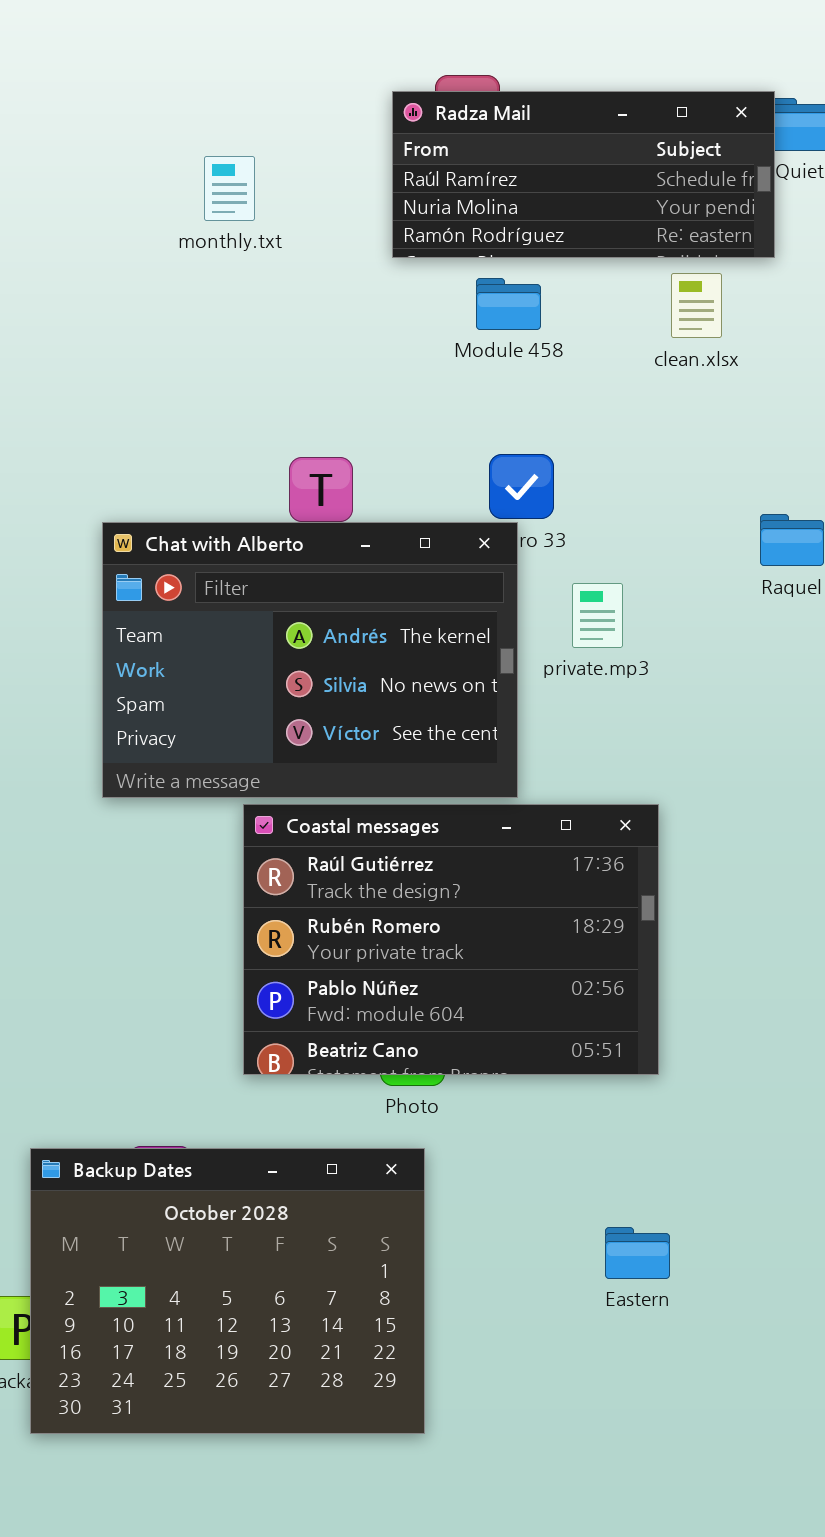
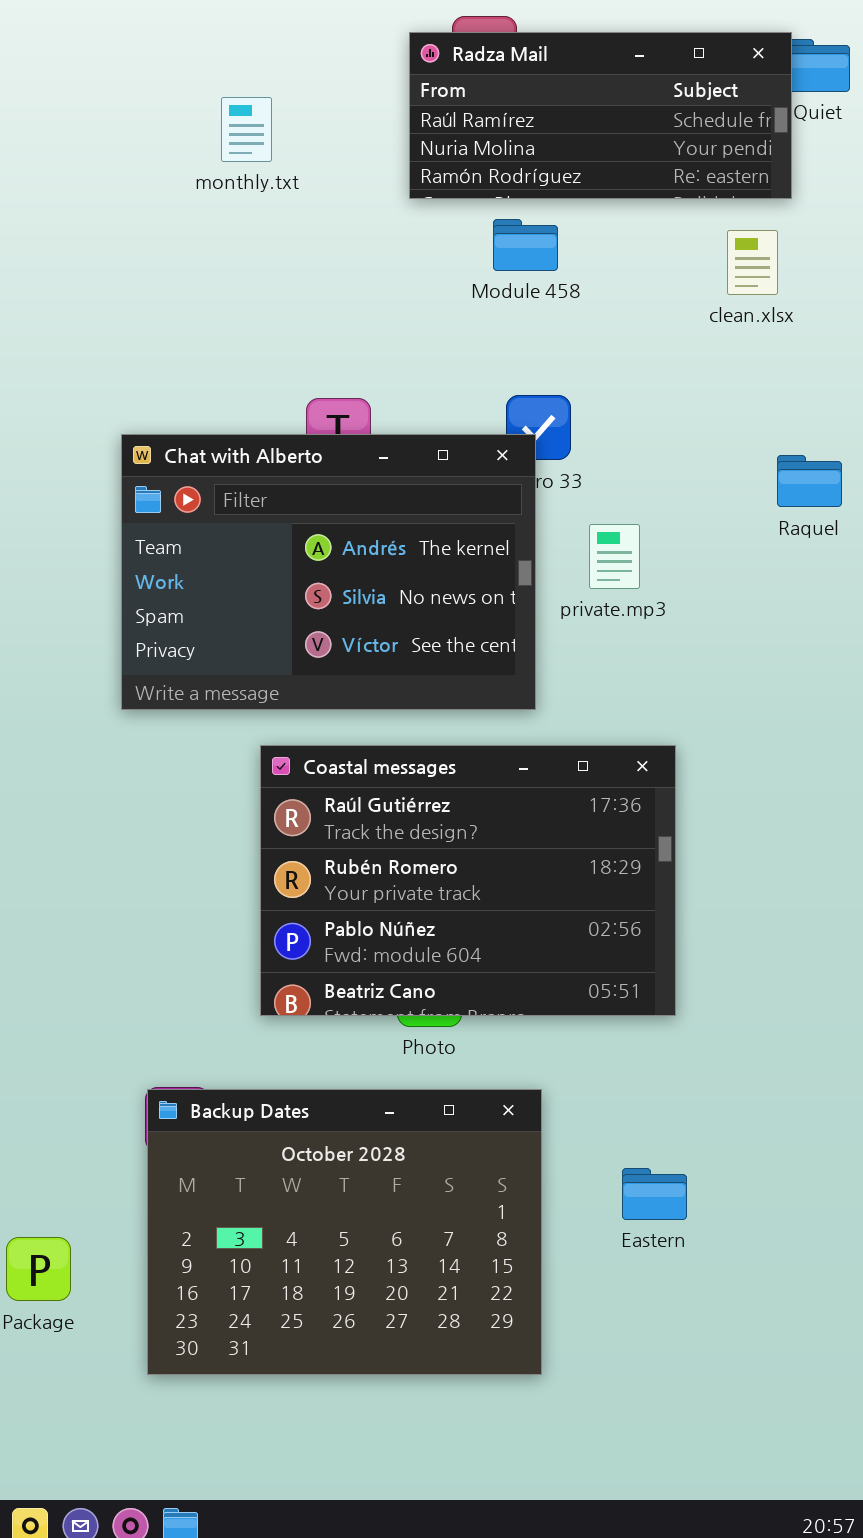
clean.xlsx: [671,273,722,338] -> [727,230,778,295], moved
Chat with Alberto: [102,522,518,798] -> [121,434,536,710], moved
Backup Dates: [30,1148,425,1434] -> [147,1089,542,1375], moved

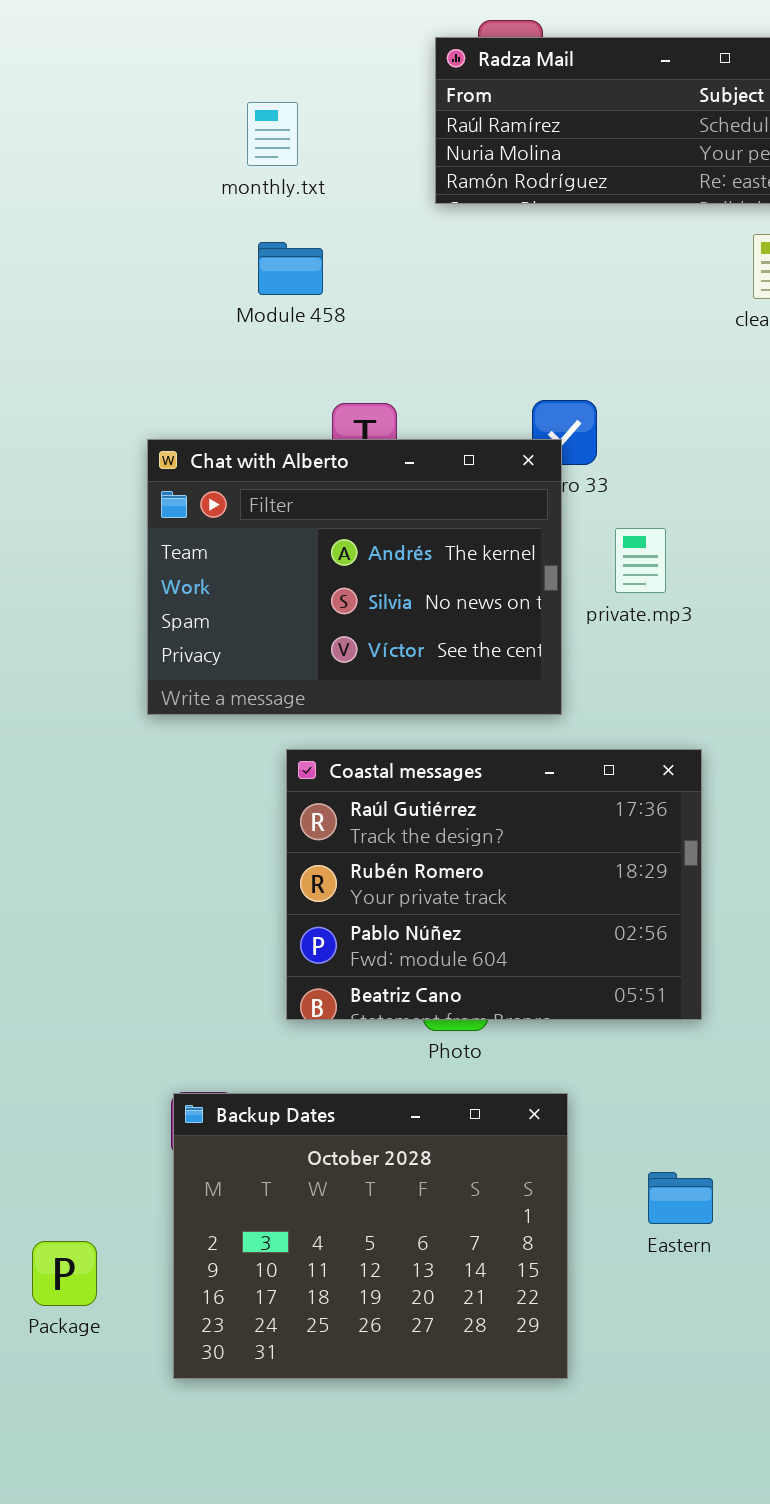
Module 458: [493,219,558,271] -> [258,242,323,295], moved

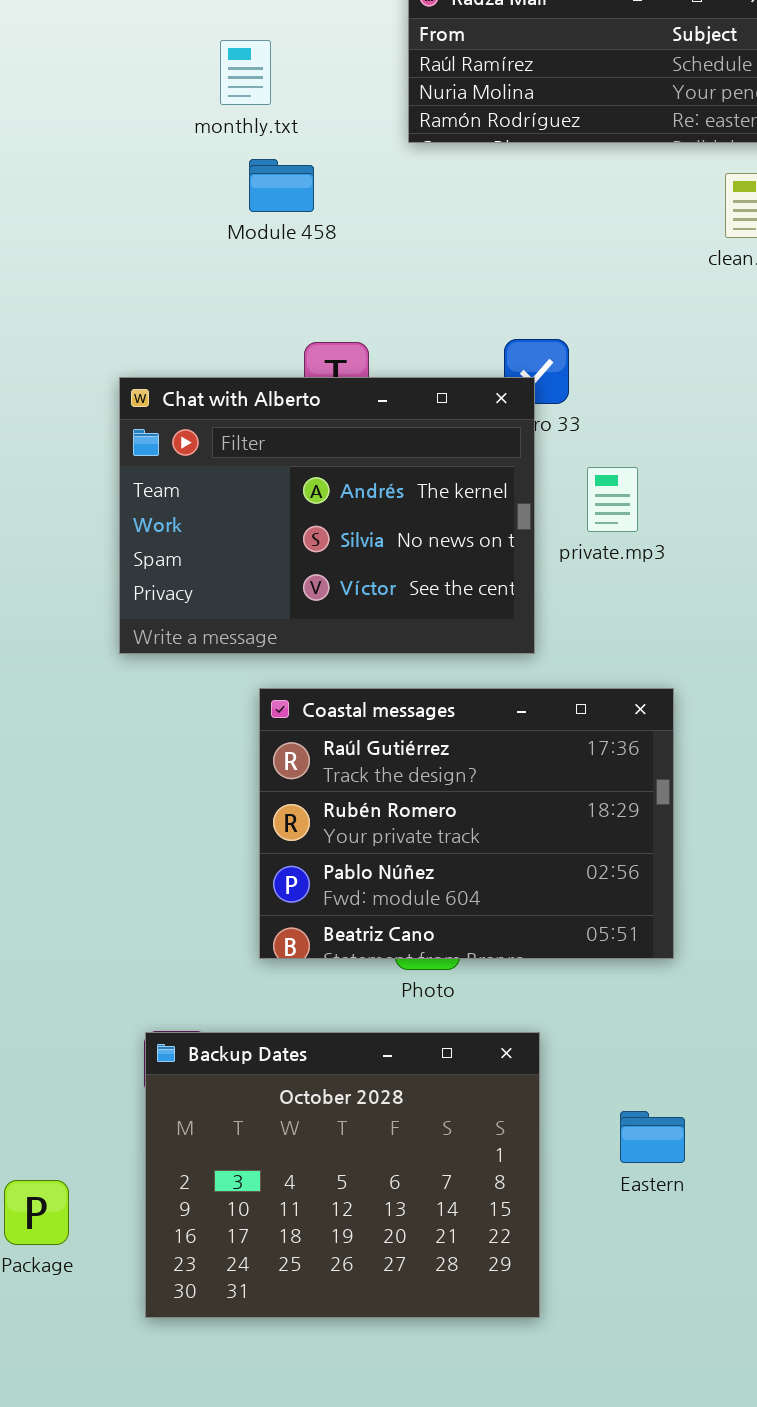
Module 458: [258,242,323,295] -> [249,159,314,212], moved

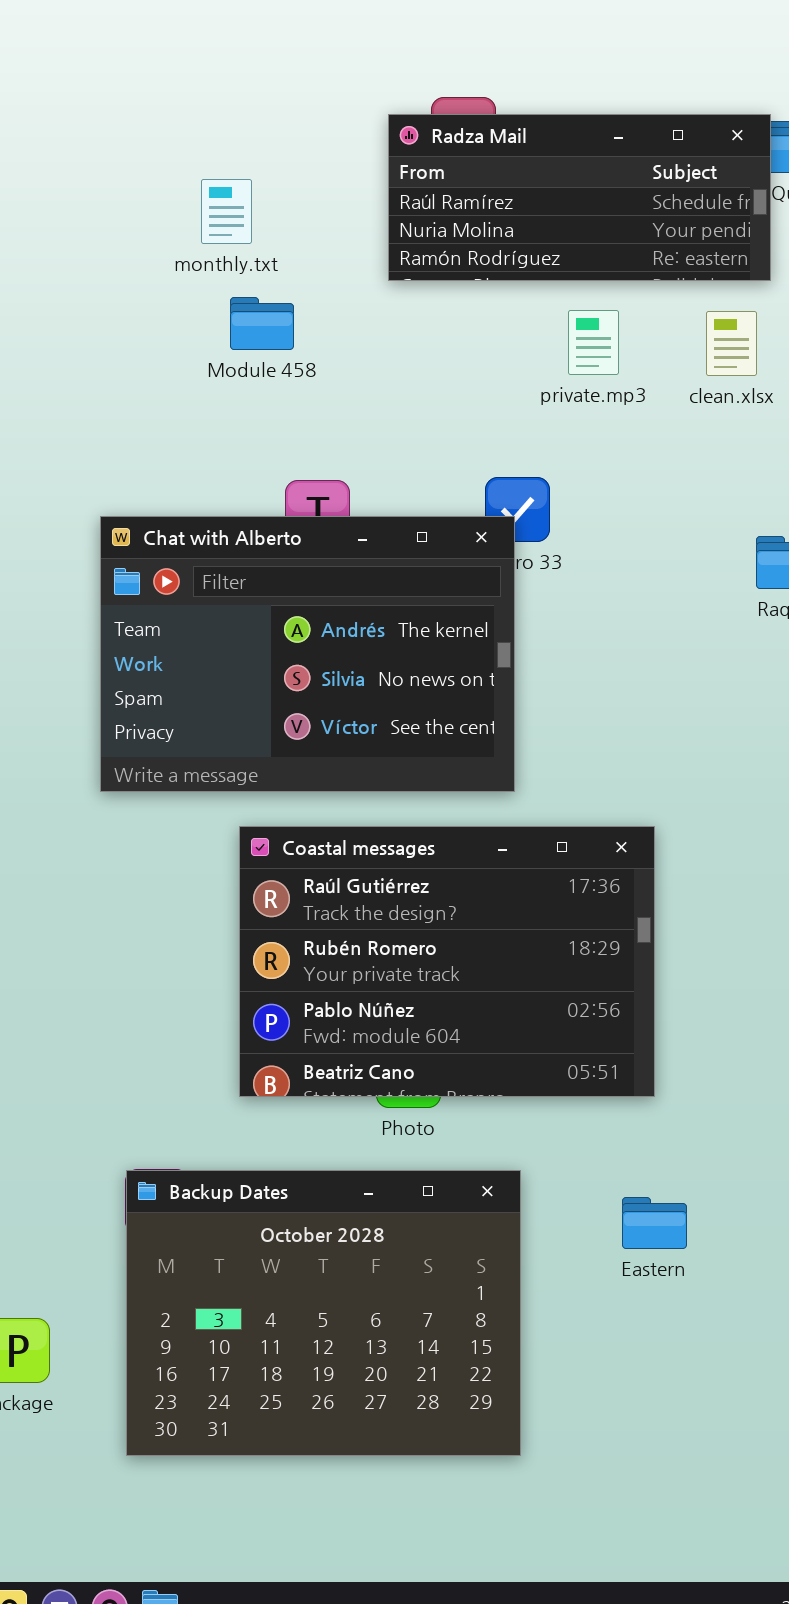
private.mp3: [587,467,638,532] -> [568,310,619,375], moved
Eastern: [620,1111,685,1163] -> [622,1197,687,1249], moved

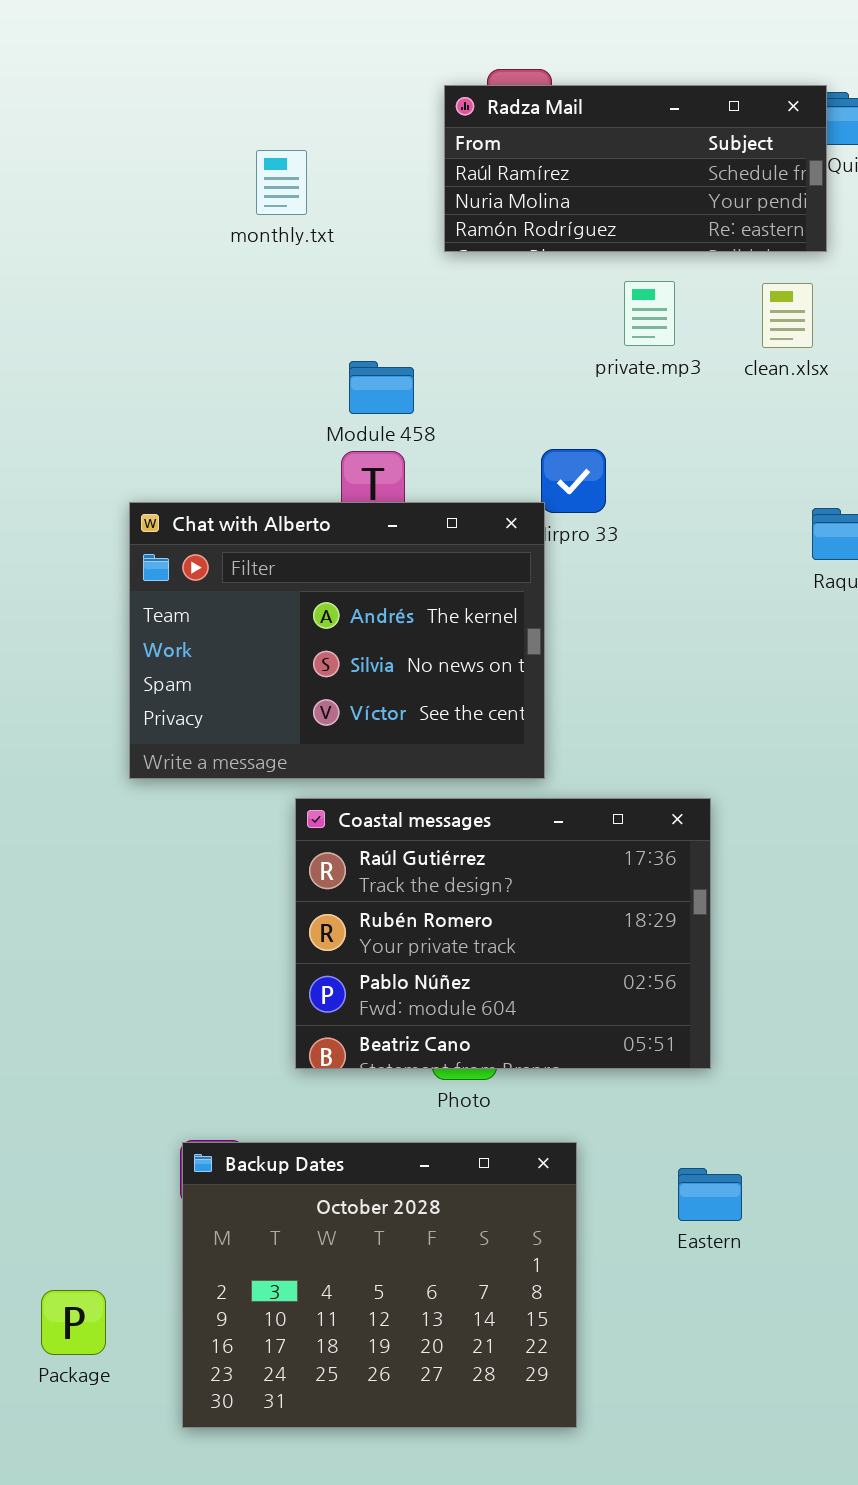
Module 458: [230,297,294,350] -> [349,361,414,414], moved
Chat with Alberto: [100,516,515,792] -> [129,502,545,779], moved

